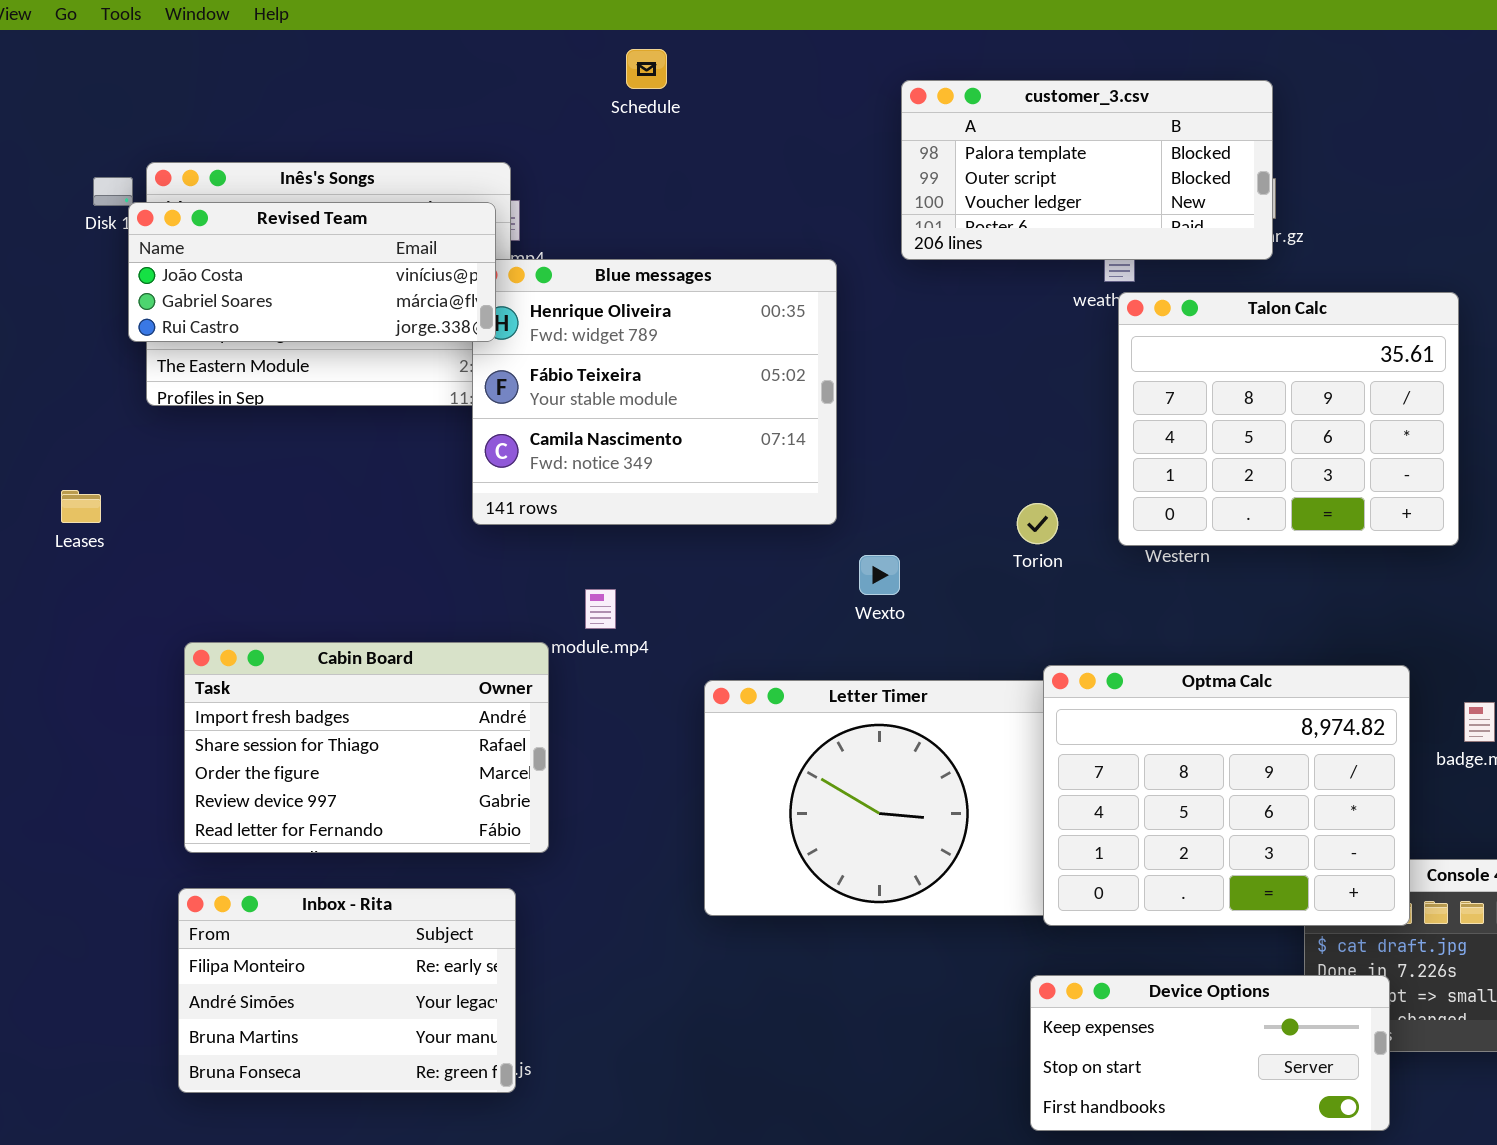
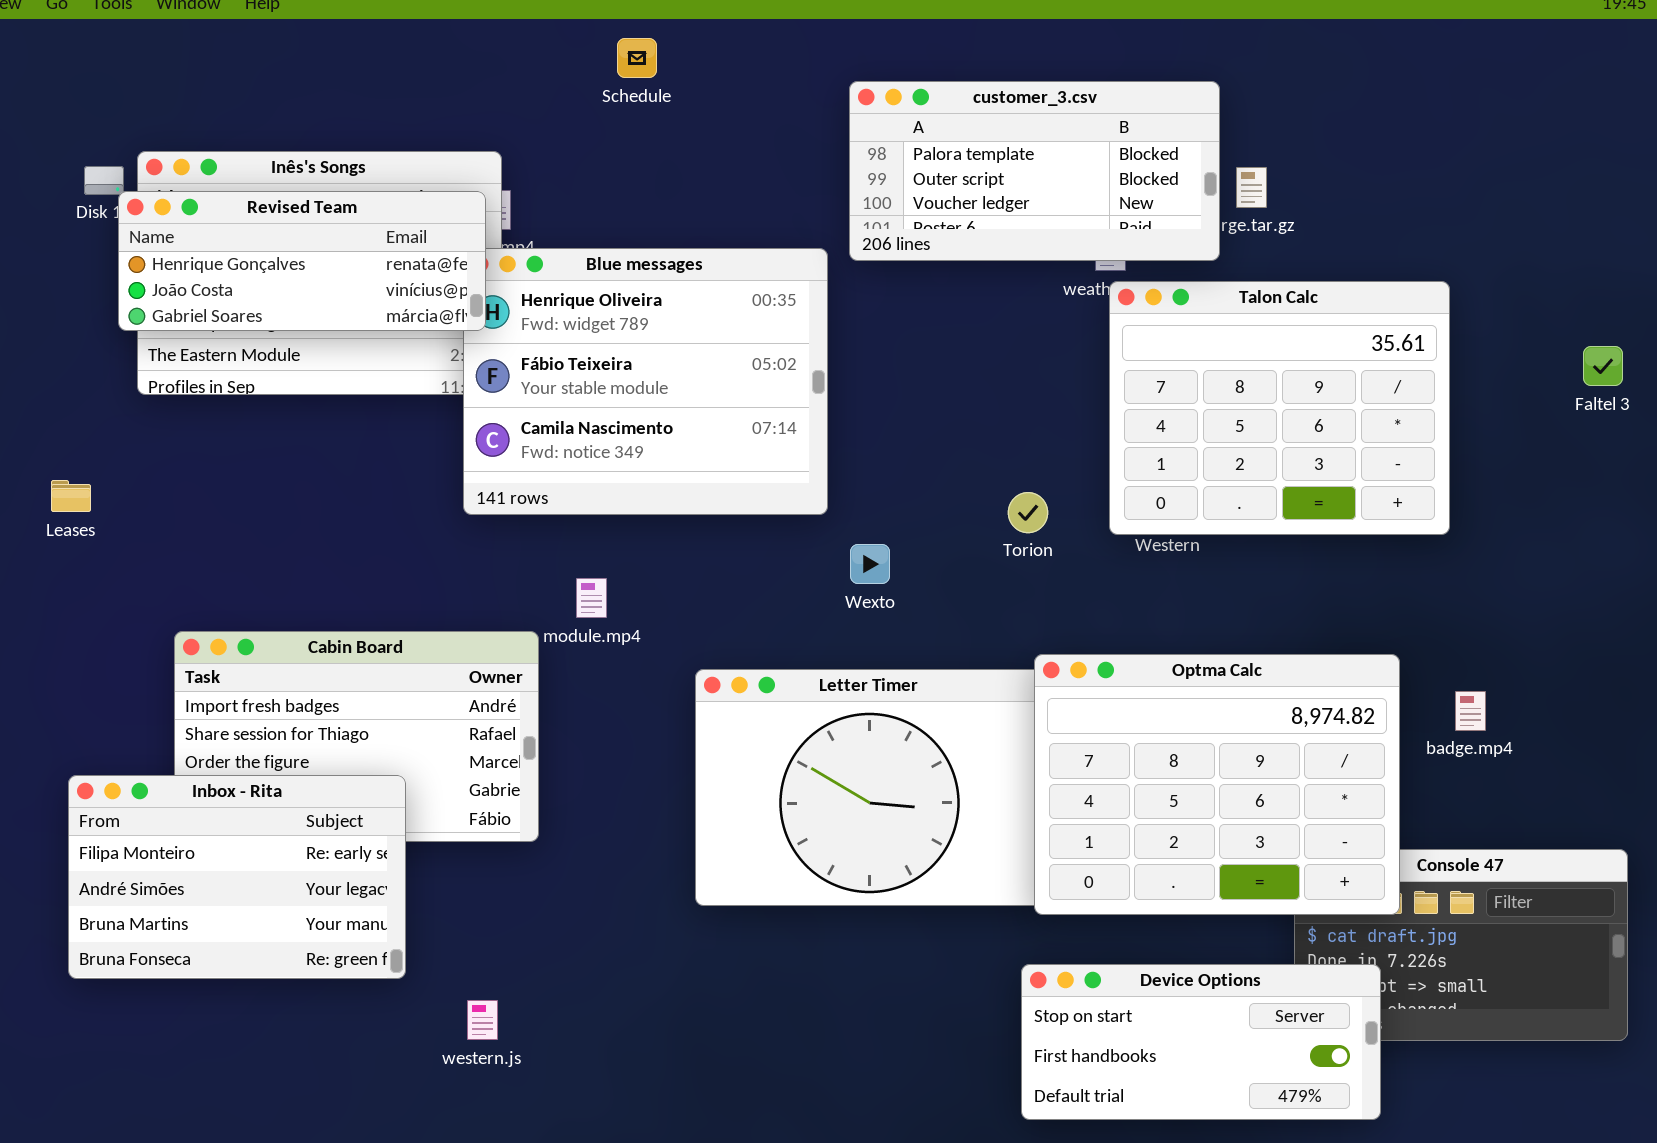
customer_3.csv: [901,80,1273,260] -> [849,81,1220,261], moved
Revised Team: [128,202,496,342] -> [118,191,486,331], scrolled up 1 row
Inbox - Rita: [178,888,516,1093] -> [68,775,406,979], moved
Device Options: [1030,975,1390,1131] -> [1021,964,1381,1120], scrolled down 1 row

